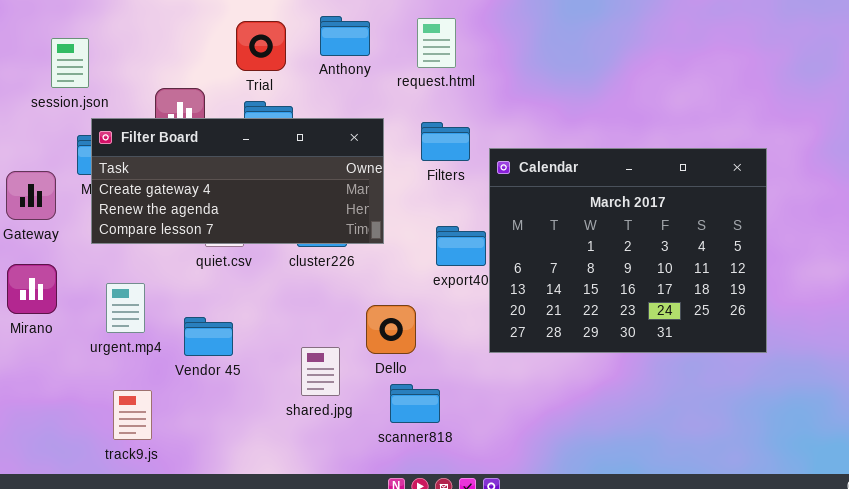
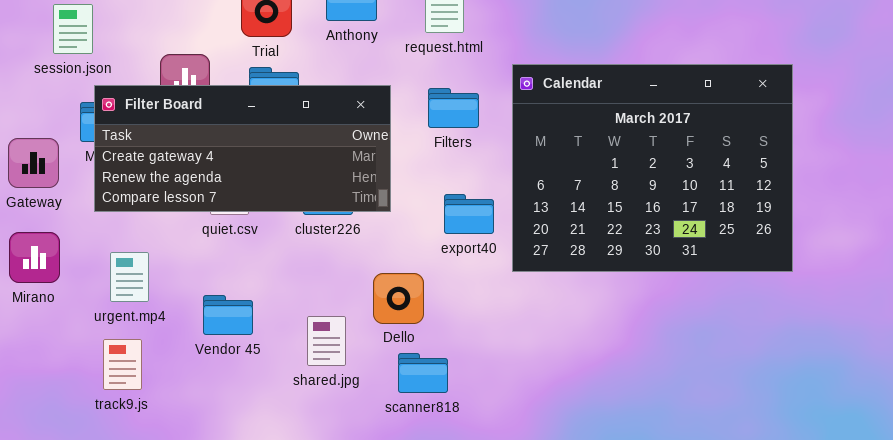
Calendar: [489,148,767,353] -> [512,64,793,272], moved
Vendor 45: [184,317,233,356] -> [203,295,253,335], moved
track9.js: [113,390,152,440] -> [103,339,142,390], moved

